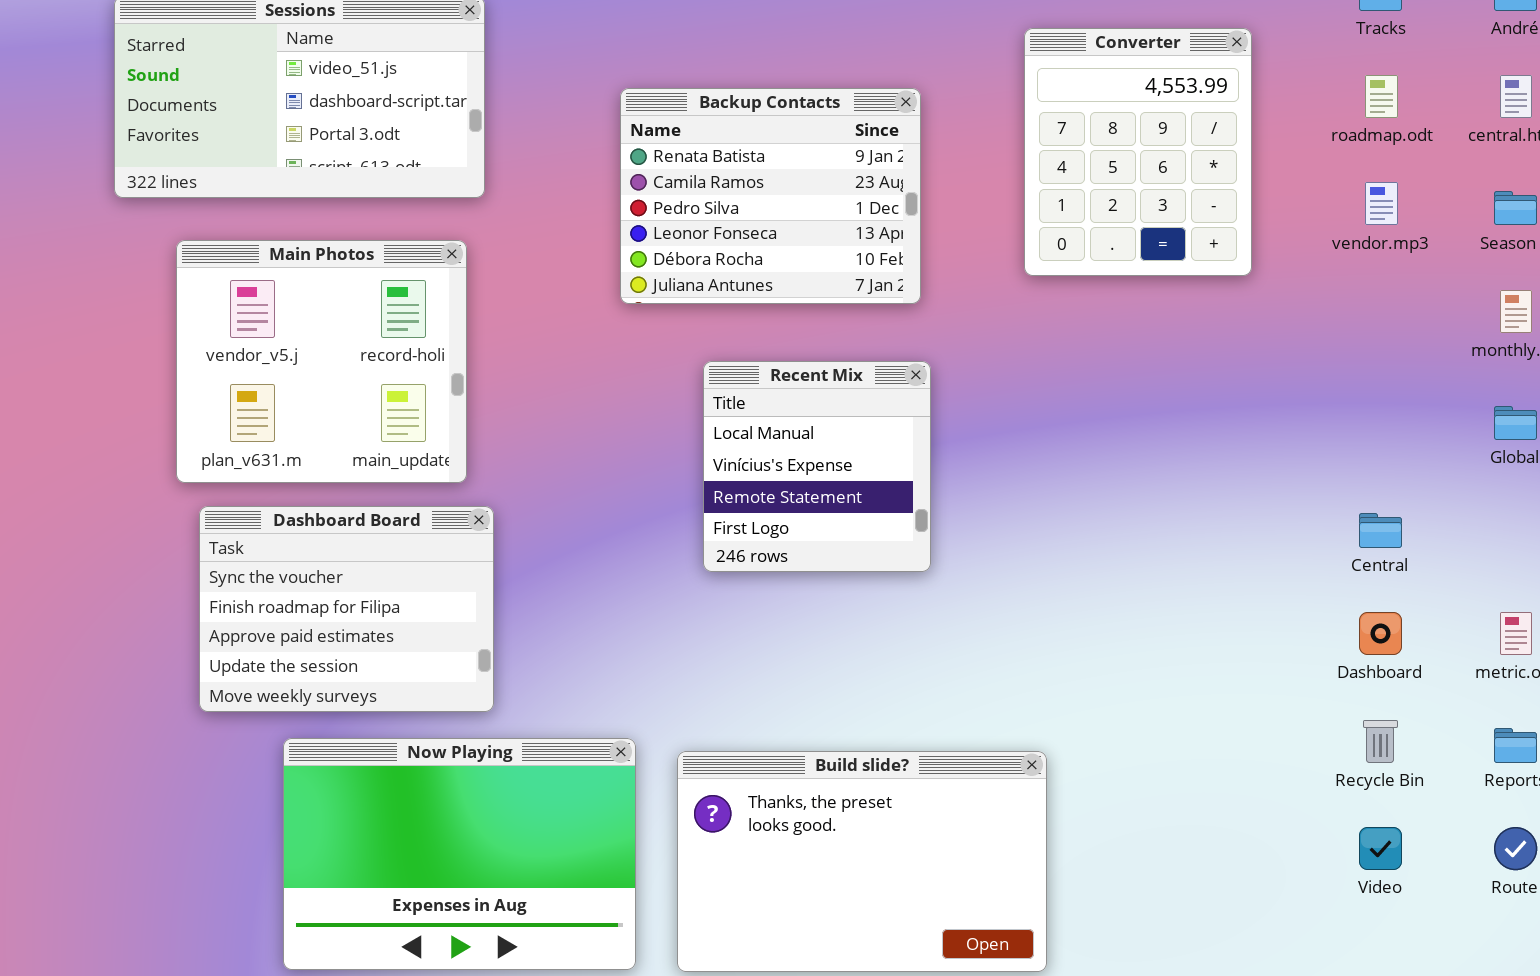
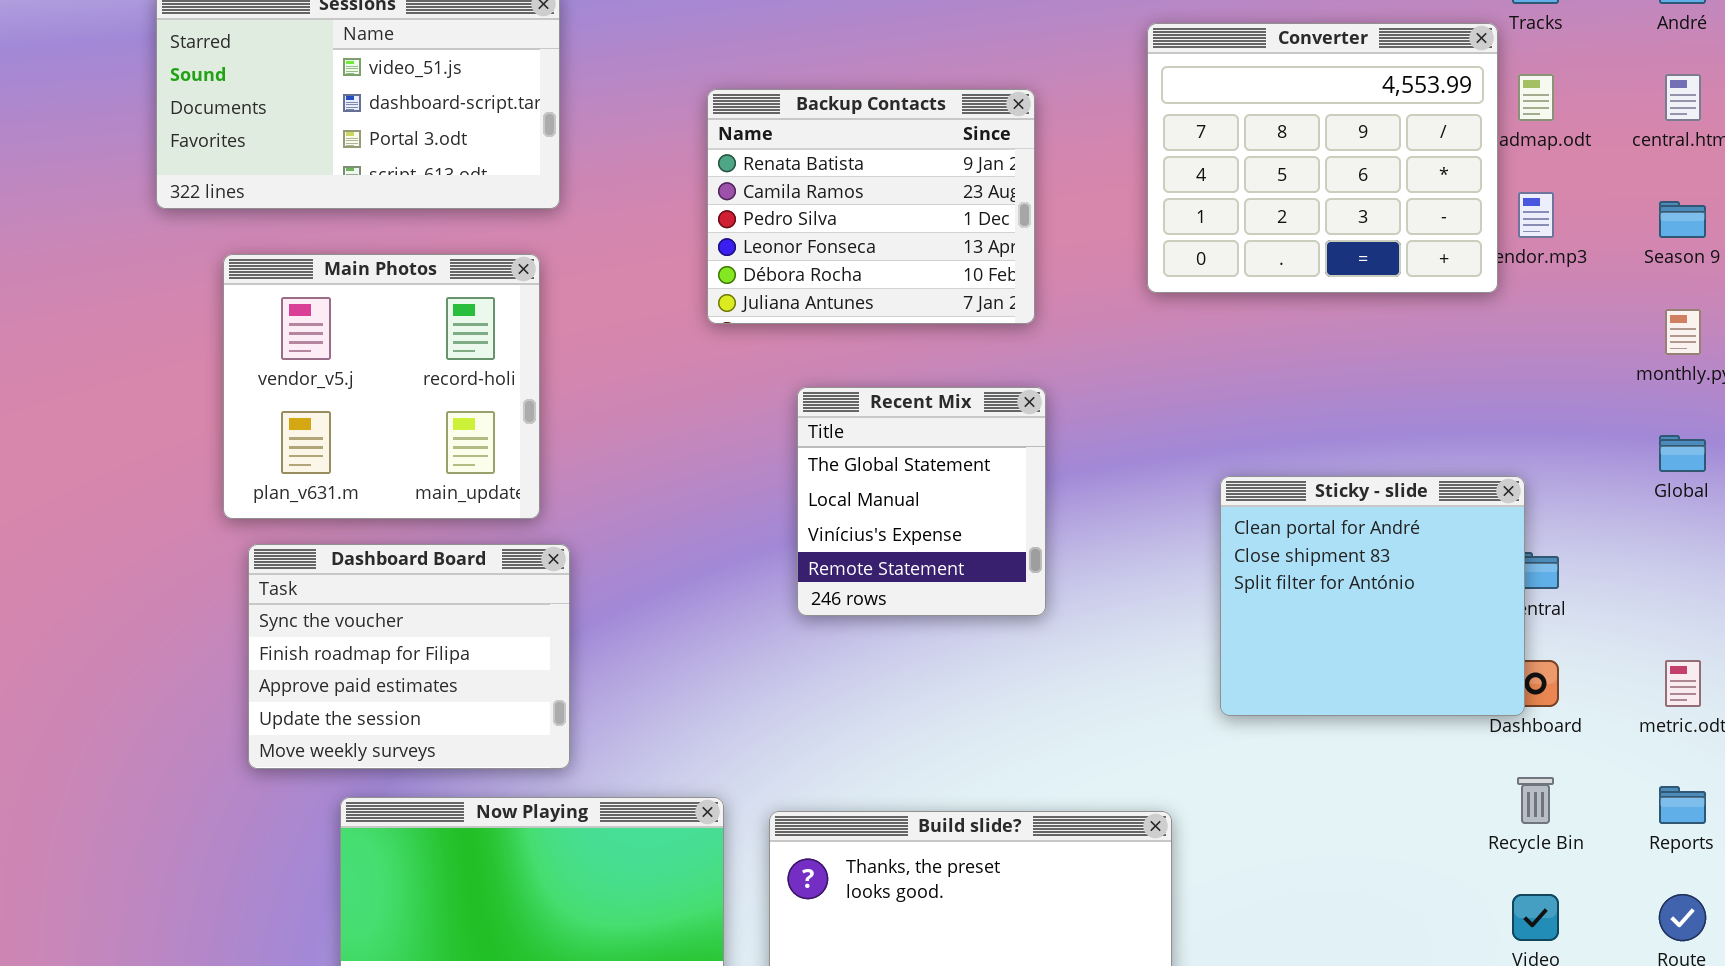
Converter: [1024,28,1252,276] -> [1147,23,1498,293], resized
Recent Mix: [703,361,931,572] -> [797,387,1046,616], scrolled up 1 row
Sticky - slide: none -> [1220,476,1525,716], opened

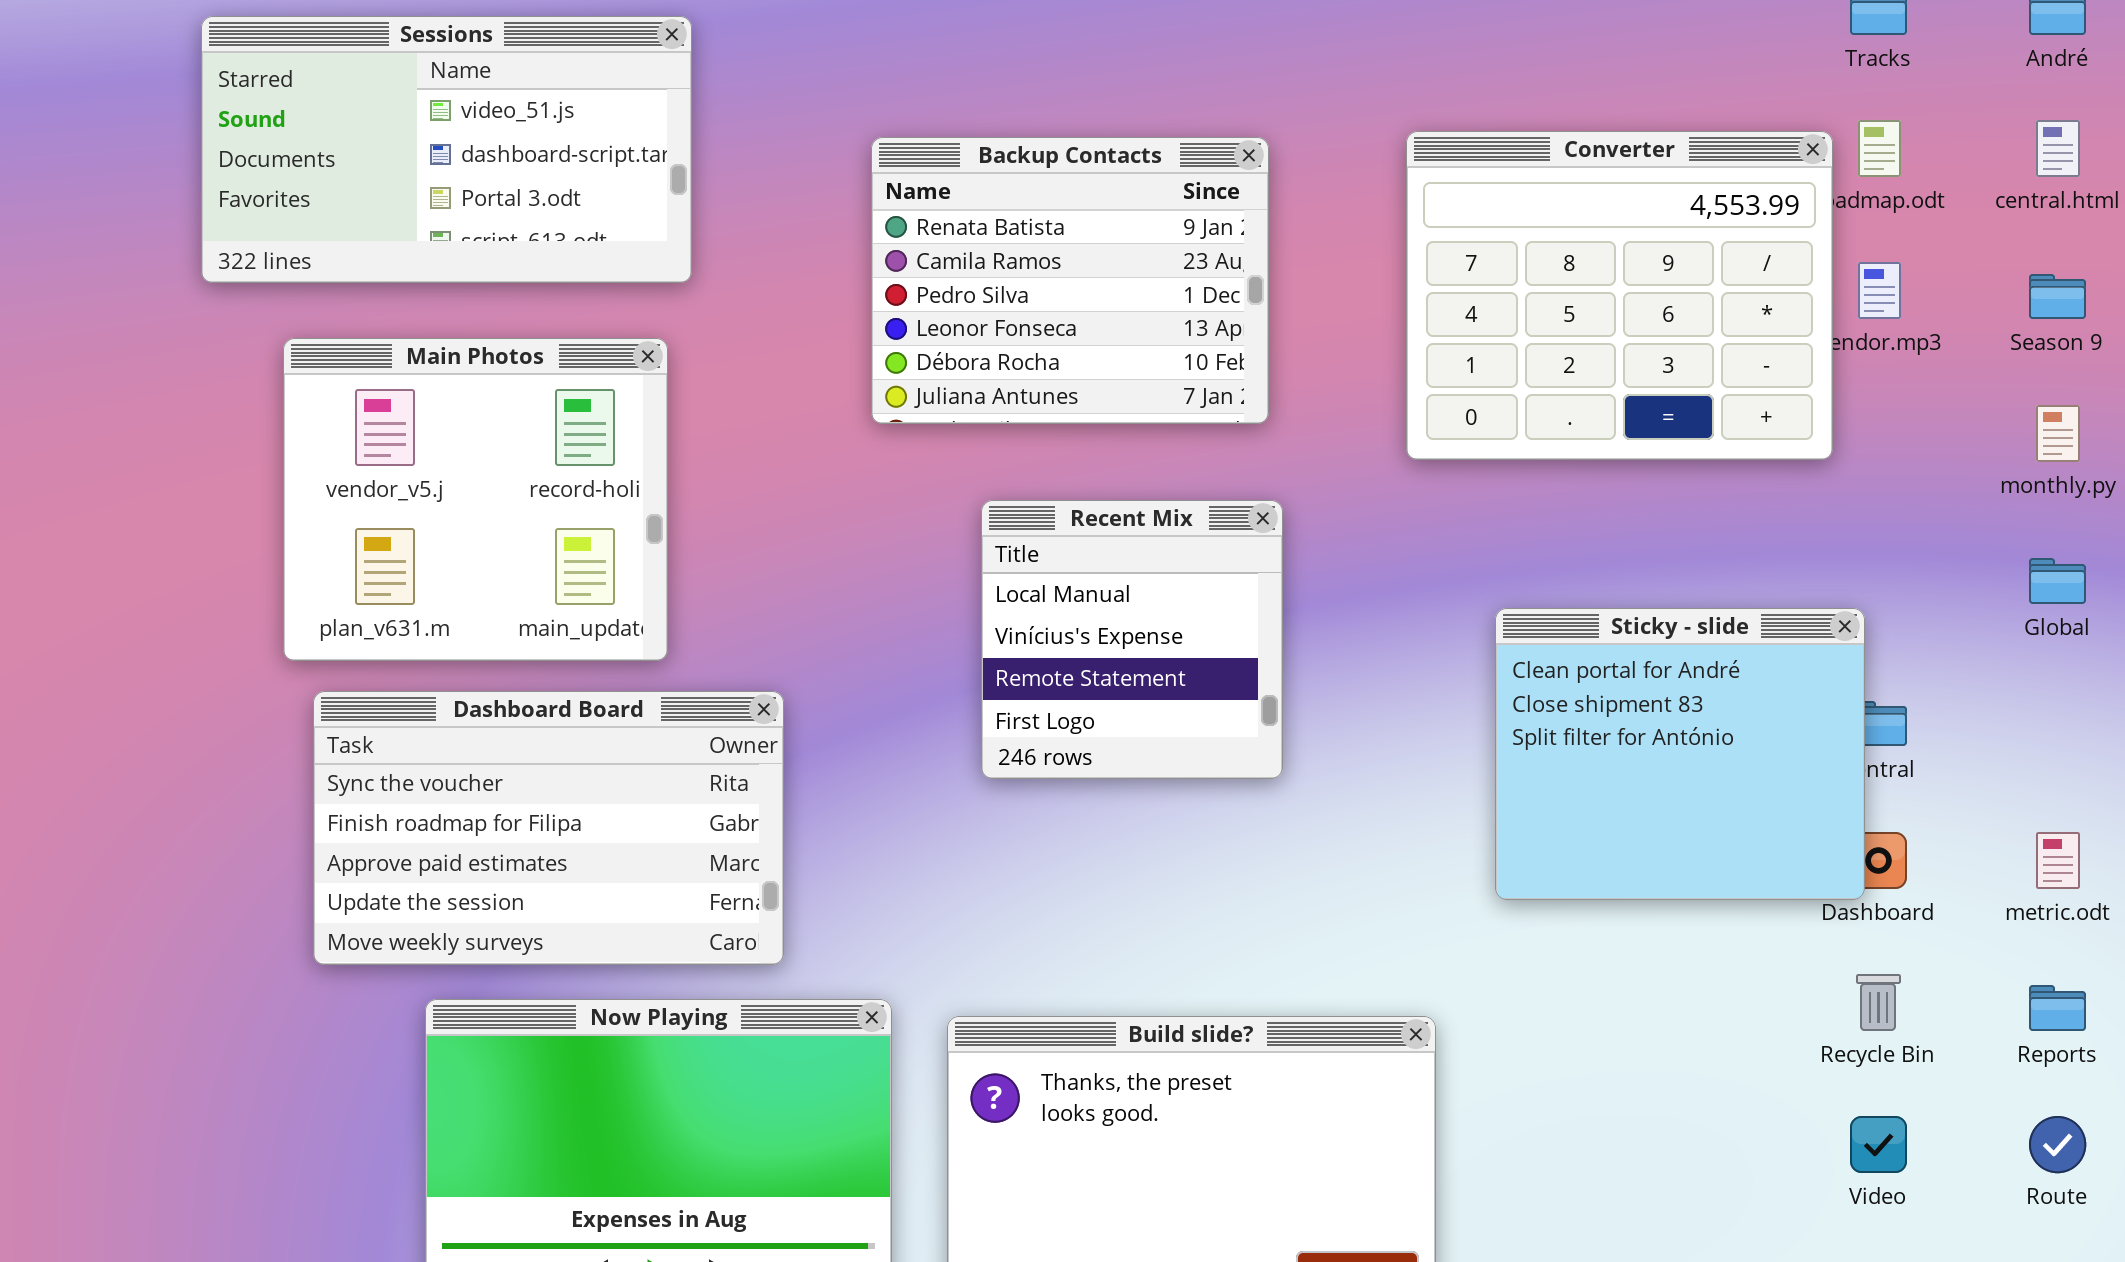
Converter: [1147,23,1498,293] -> [1406,131,1833,460], moved
Recent Mix: [797,387,1046,616] -> [981,500,1283,779], scrolled down 1 row
Dashboard Board: [248,544,570,769] -> [313,691,784,965], resized

